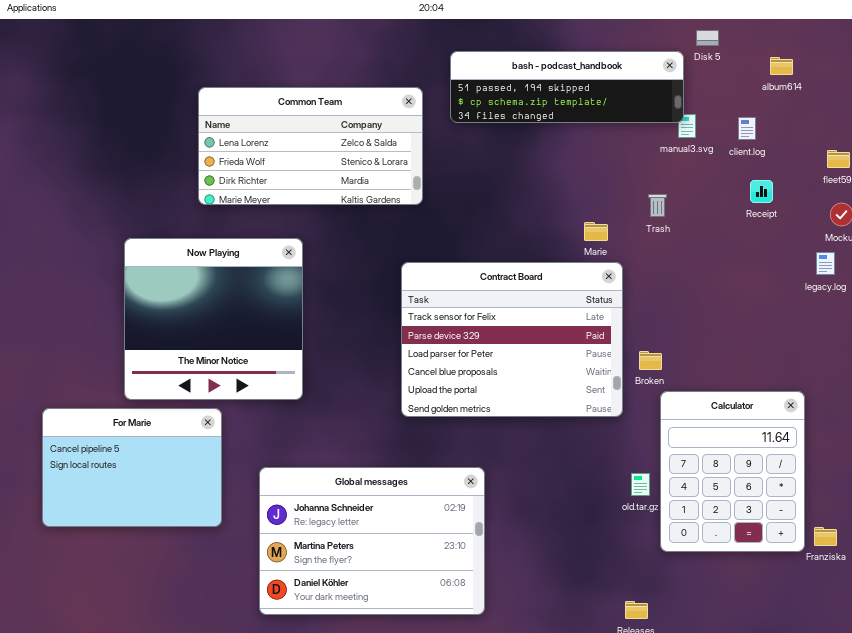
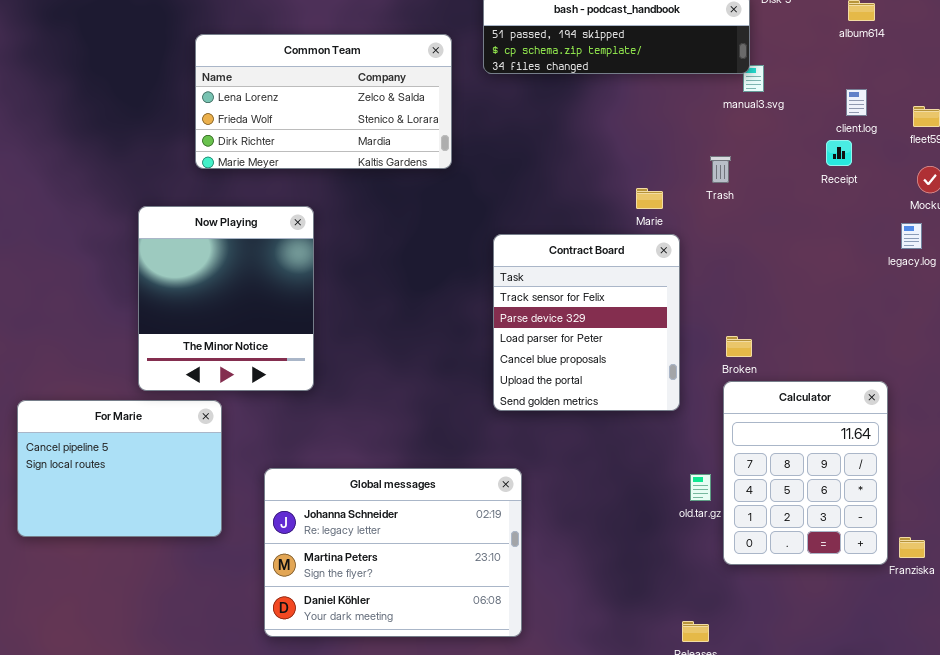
client.log: [738,117,756,140] -> [846,89,867,116], moved
Now Playing: [124,238,303,400] -> [138,206,314,391], resized
Contract Board: [401,262,623,417] -> [493,234,680,411], resized
Broken: [639,351,662,370] -> [726,336,752,357], moved

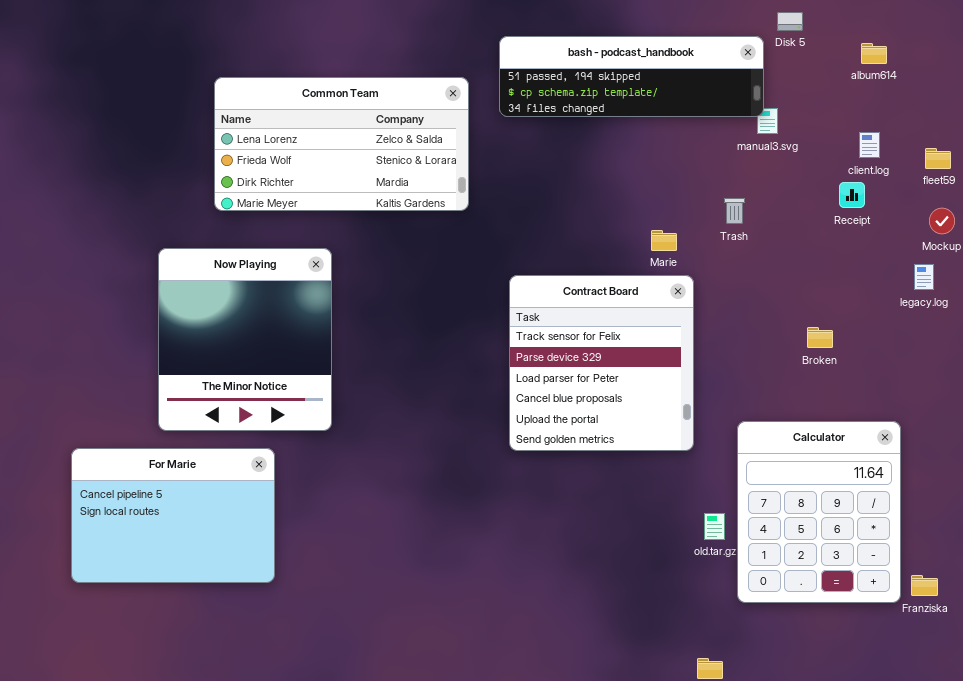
Broken: [726,336,752,357] -> [807,327,833,348], moved
For Marie: [17,400,222,537] -> [71,448,275,583], moved
Global messages: [264,468,522,637] -> none, closed

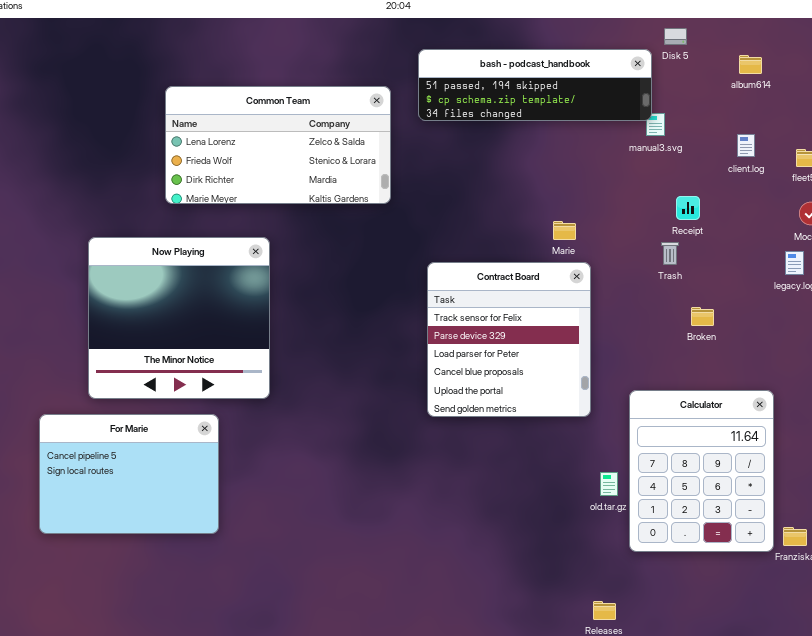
Receipt: [839,182,865,208] -> [676,196,700,220], moved
Trash: [724,198,745,224] -> [661,242,679,265], moved
Now Playing: [158,248,332,431] -> [88,237,270,399], resized

